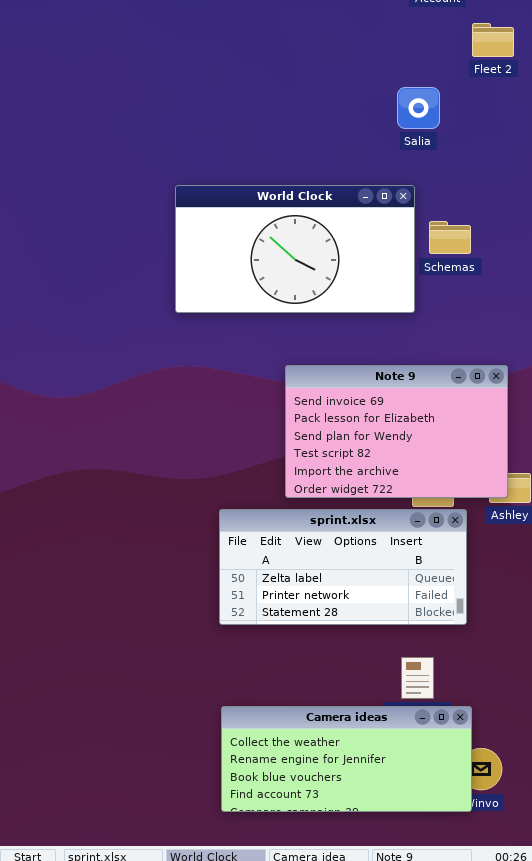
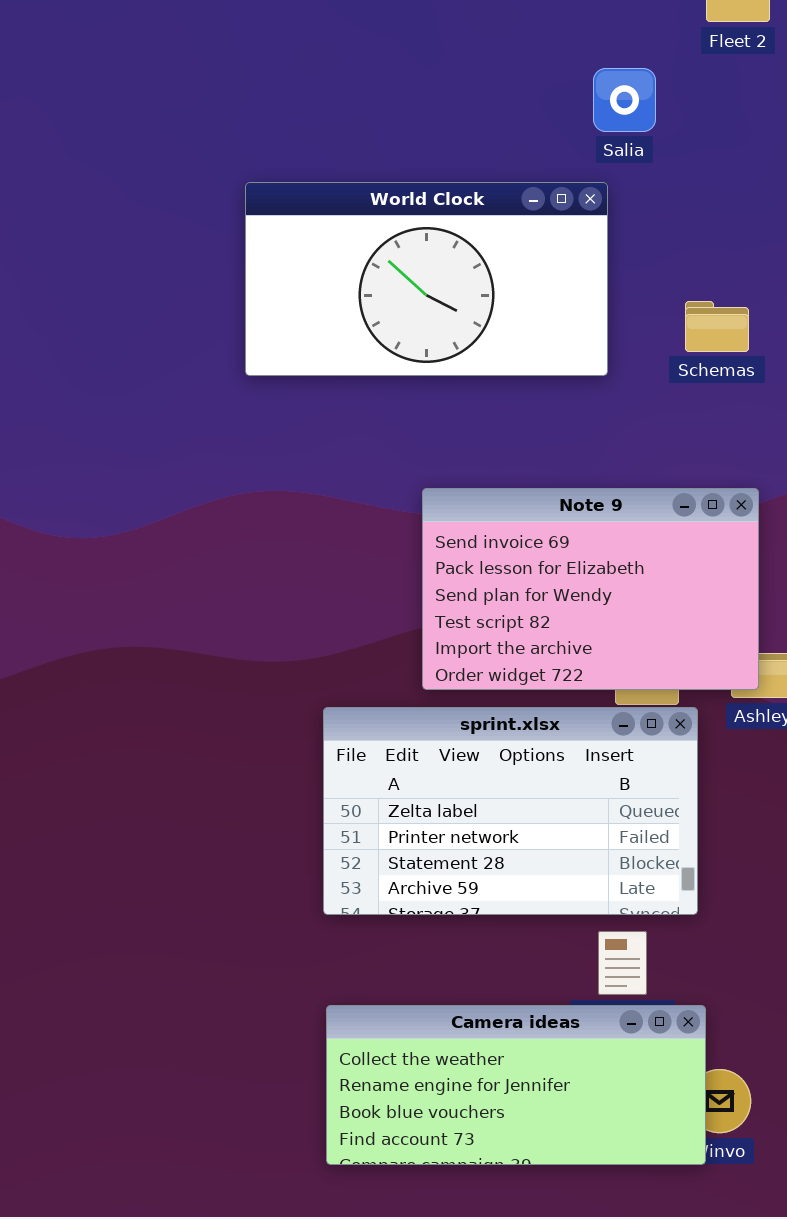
World Clock: [175,185,415,313] -> [245,182,608,376], moved
Schemas: [429,221,471,254] -> [685,301,749,352], moved
sprint.xlsx: [219,509,467,625] -> [323,707,698,915], resized

